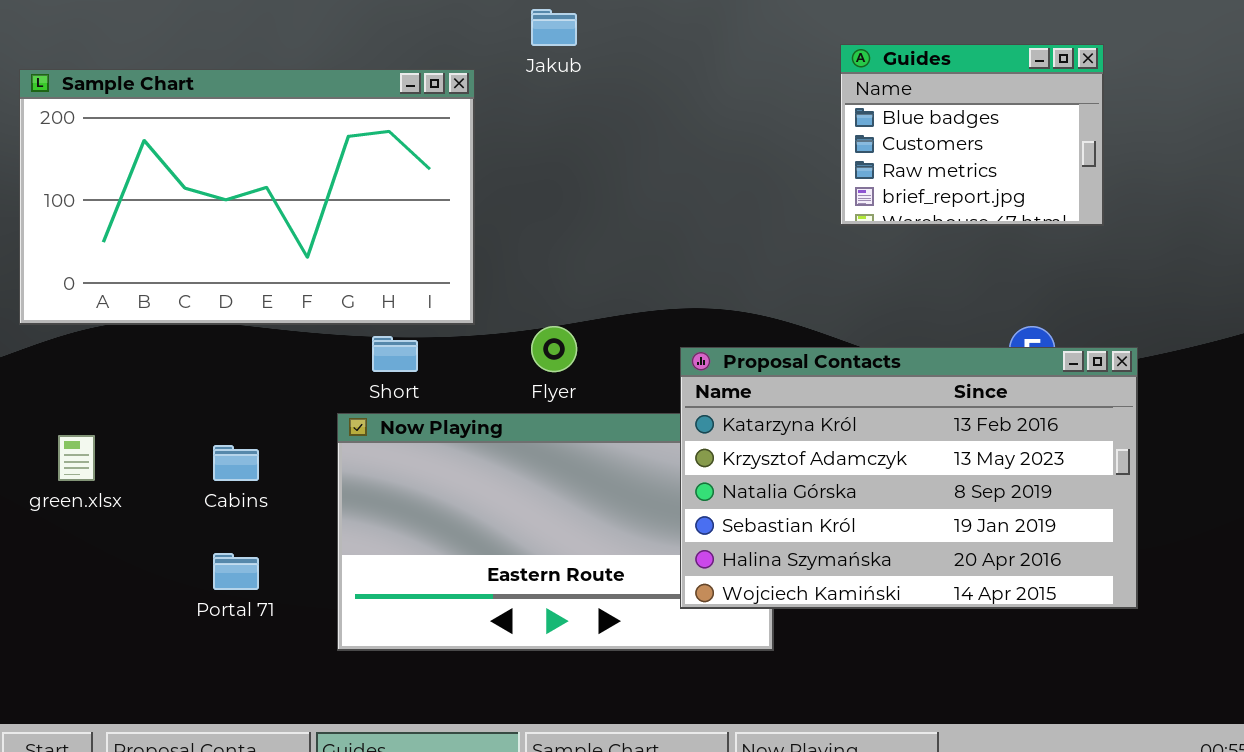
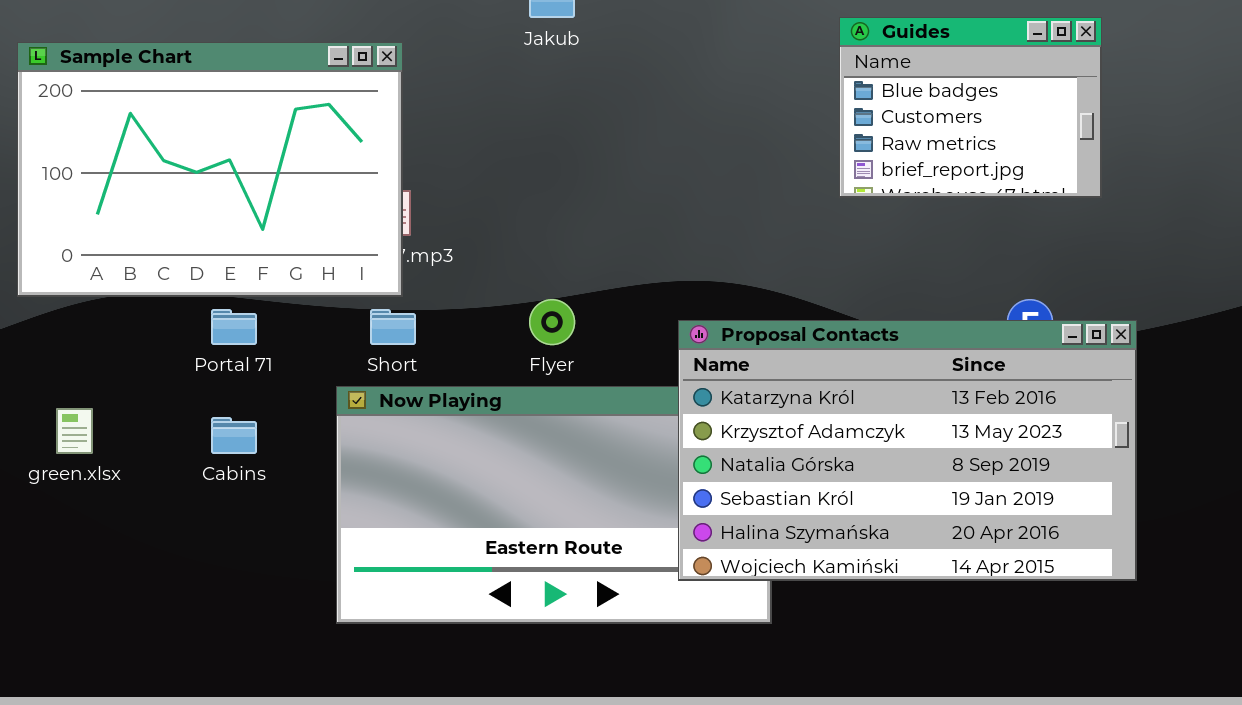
Sample Chart: [19,69,475,325] -> [17,42,403,297], resized
Portal 71: [213,553,259,590] -> [211,309,257,345], moved

